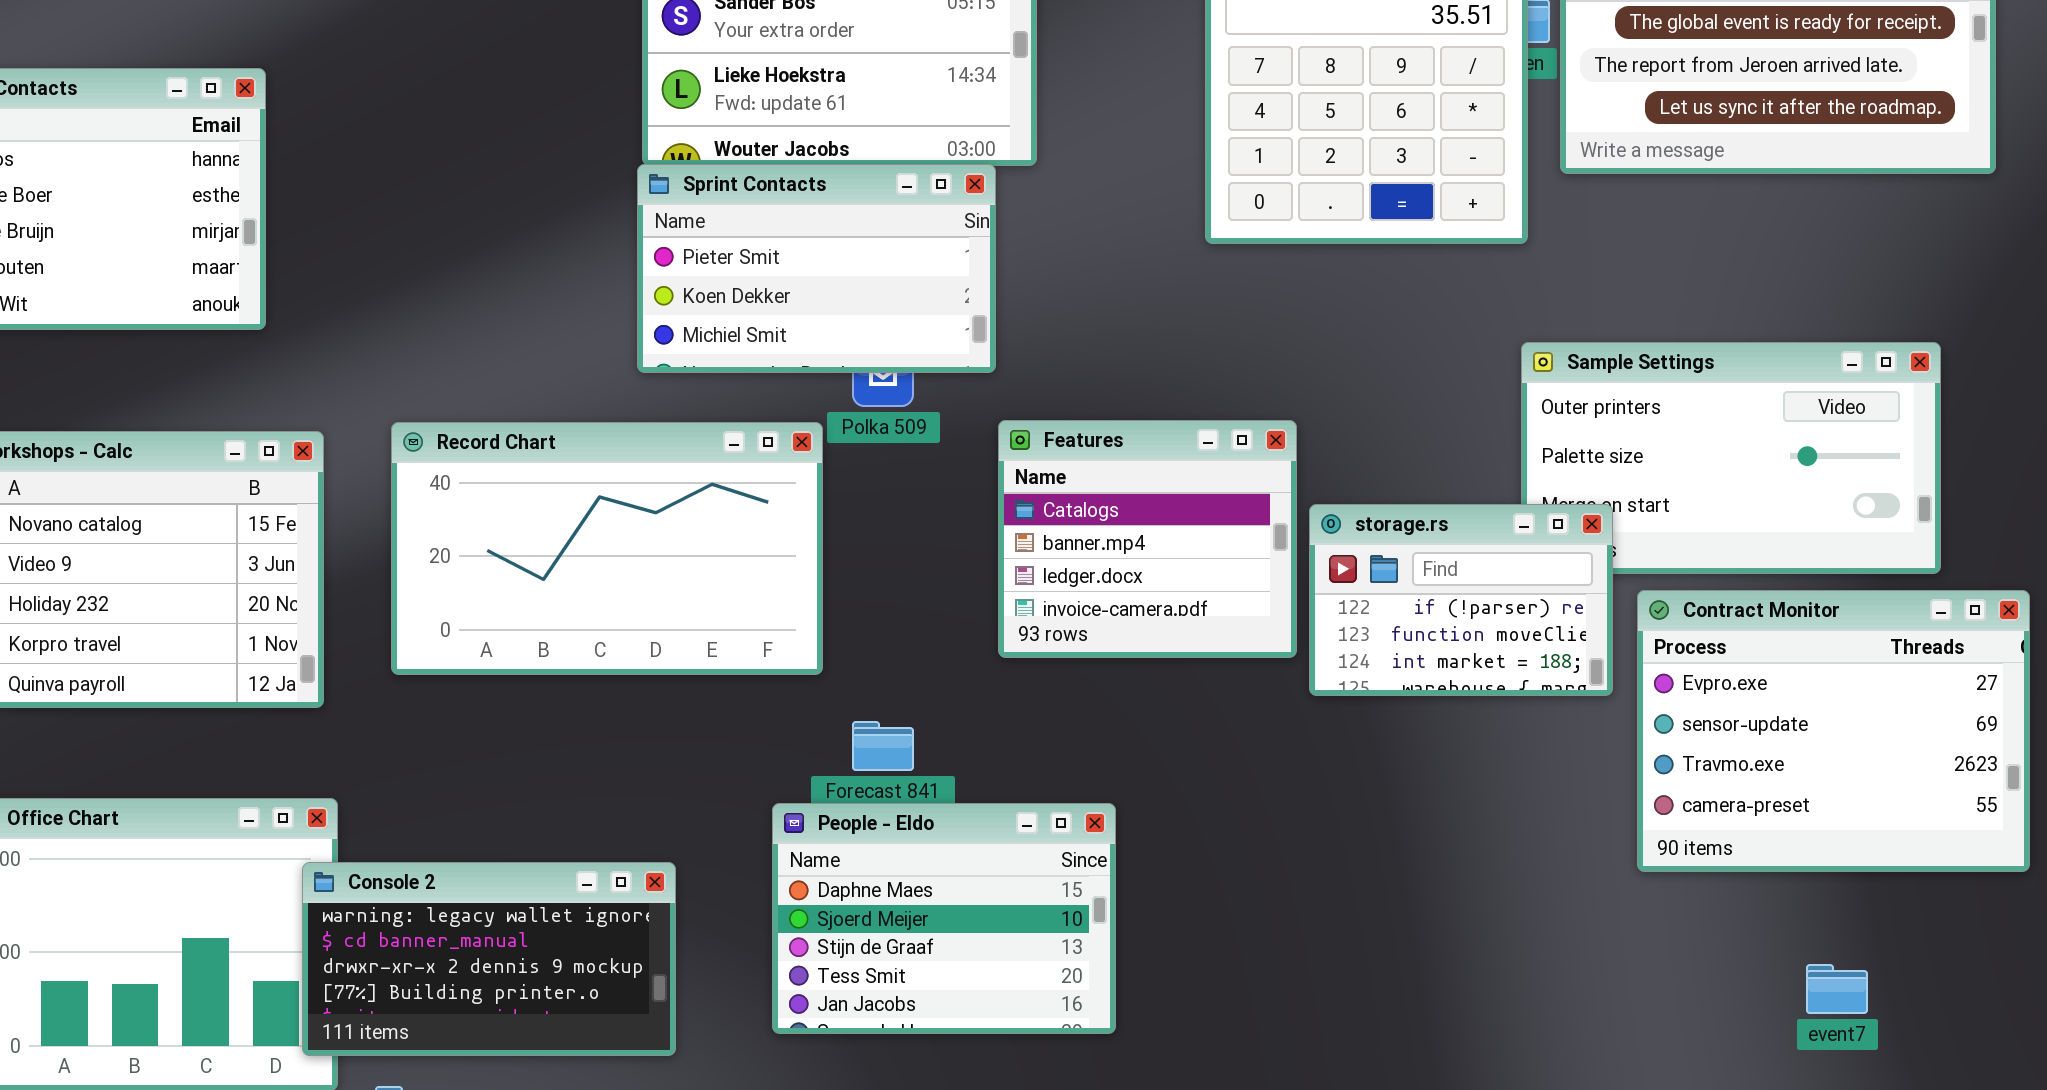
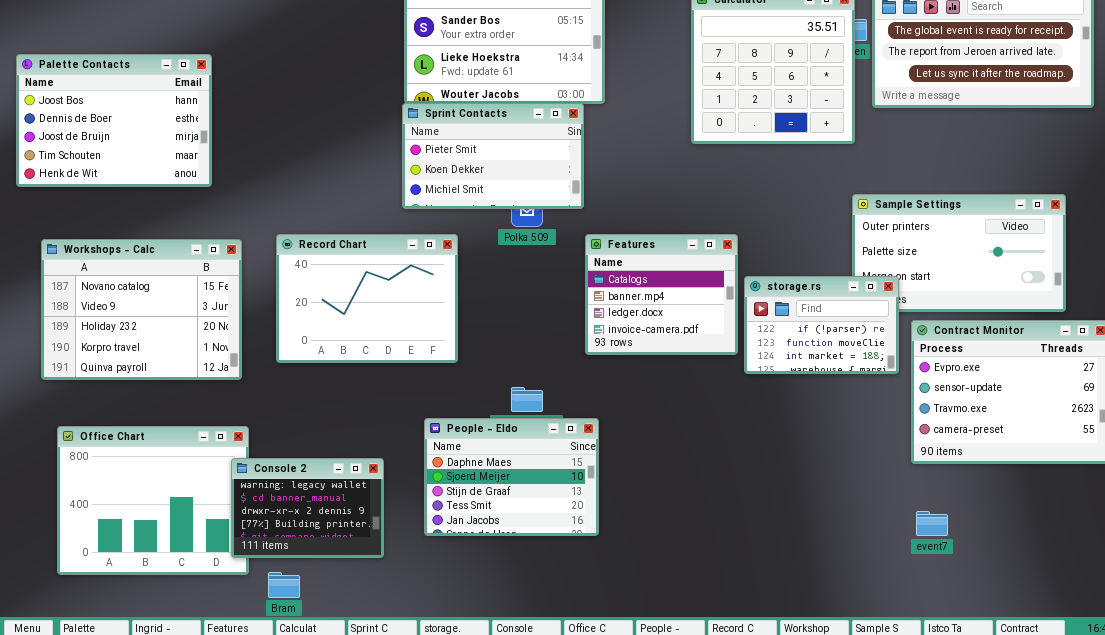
Record Chart: [391,422,823,675] -> [276,234,458,363], resized
People - Eldo: [772,803,1116,1034] -> [424,418,599,536], moved
Console 2: [302,862,676,1056] -> [231,458,384,558], resized
event7: [1806,964,1868,1014] -> [916,511,948,536], moved

